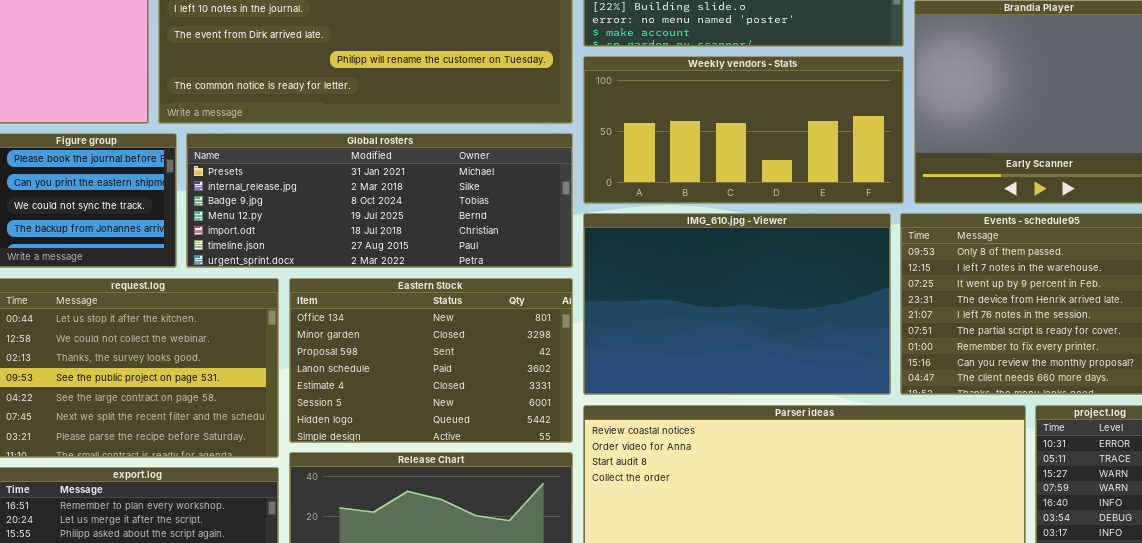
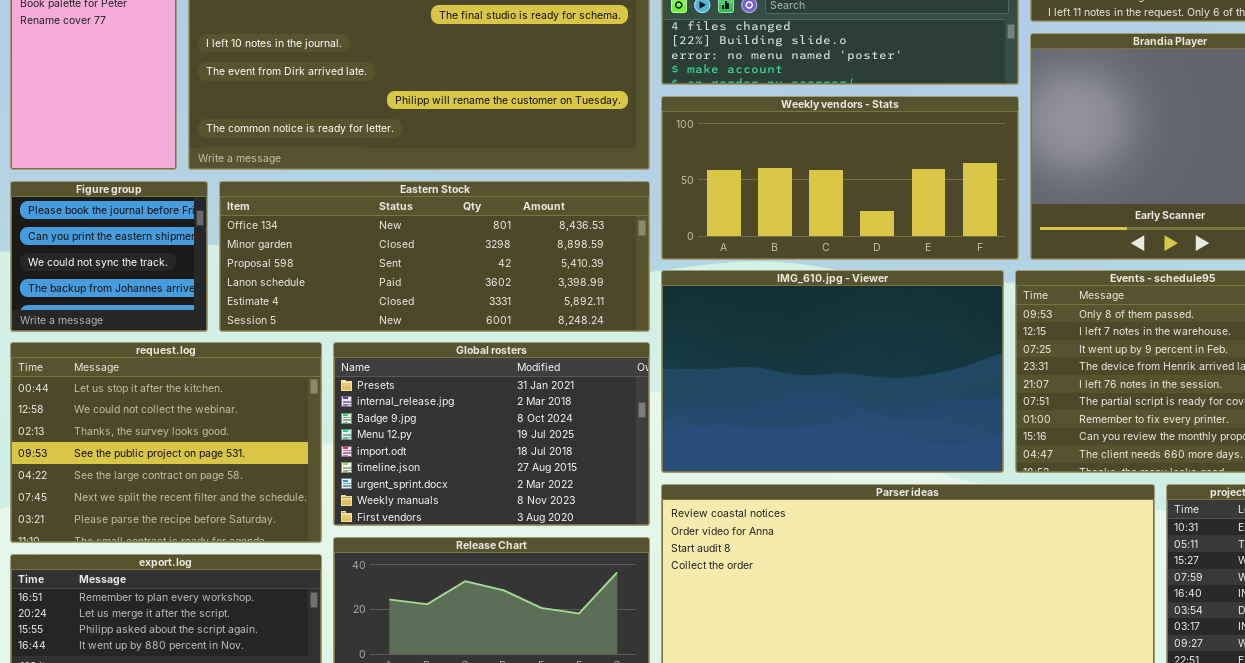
Global rosters: [186,133,573,268] -> [333,342,650,526], moved, resized
Eastern Stock: [289,278,573,443] -> [219,181,650,332], moved, resized

